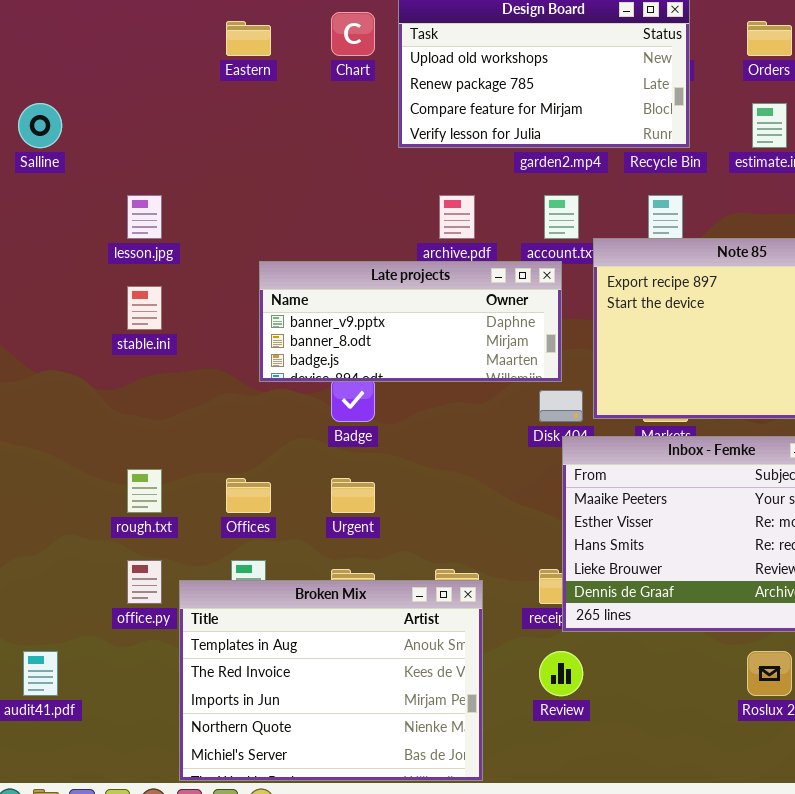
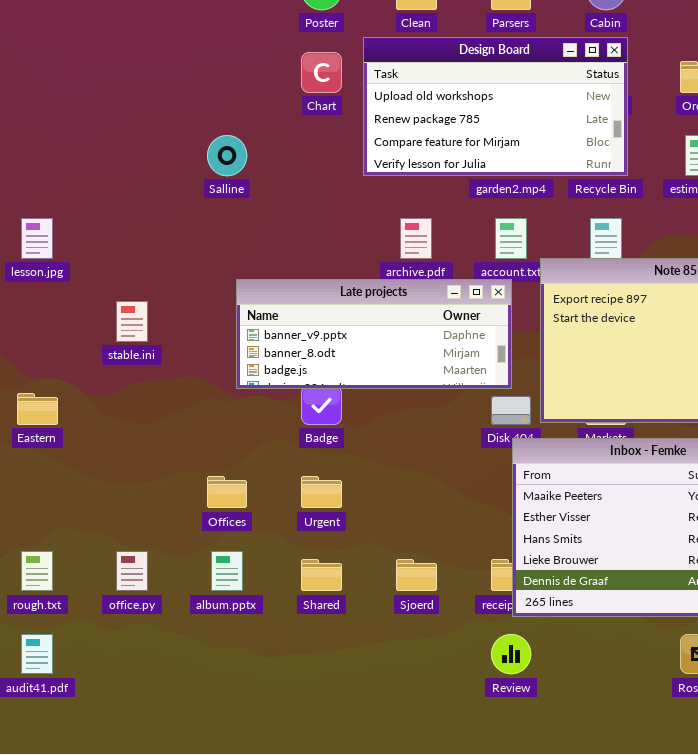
Eastern: [226,21,271,56] -> [17,393,58,425], moved
Salline: [18,103,62,148] -> [207,135,247,176], moved
lesson.jpg: [127,195,162,239] -> [21,218,53,259], moved
rough.txt: [127,469,162,513] -> [21,551,53,591], moved
Broken Mix: [179,580,483,781] -> none, closed

